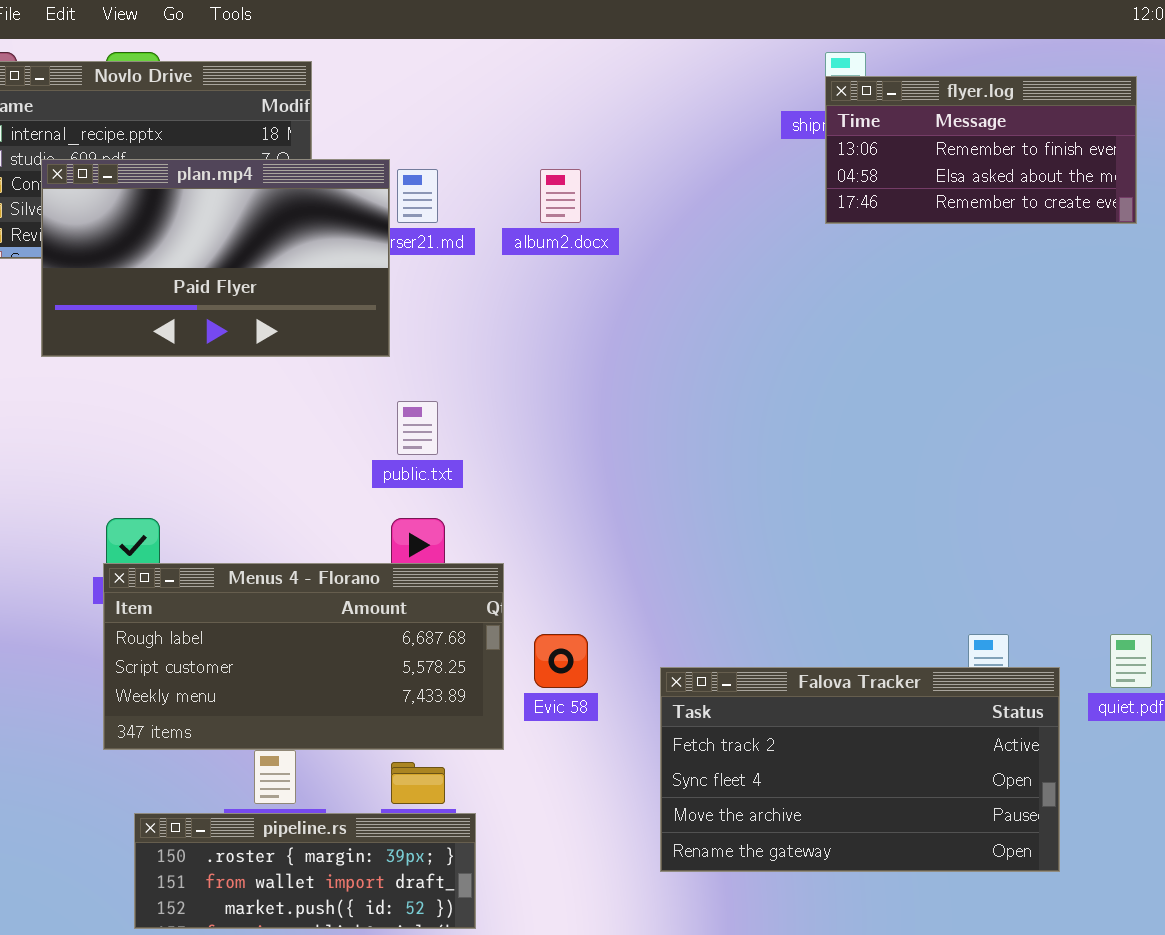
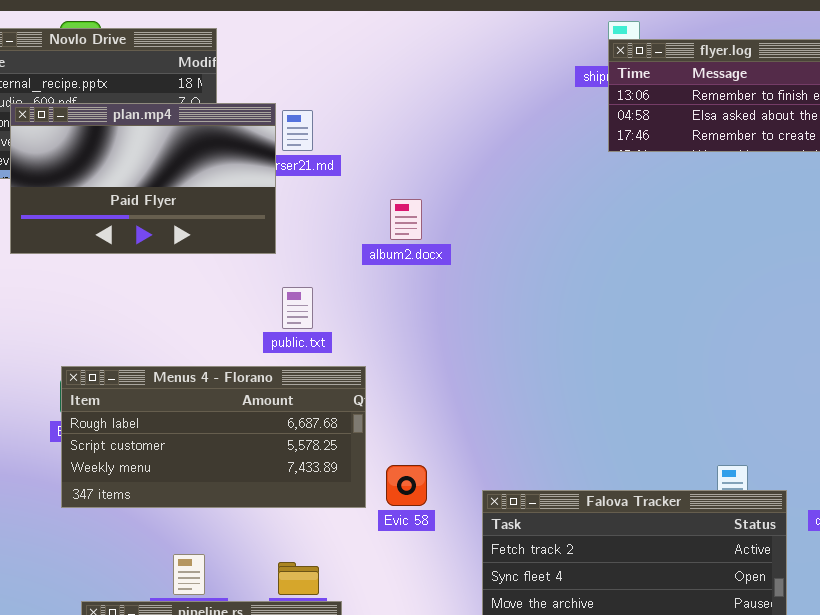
album2.docx: [540,169,581,223] -> [390,199,422,240], moved
Menus 4 - Florano: [103,563,504,750] -> [61,366,366,508], moved

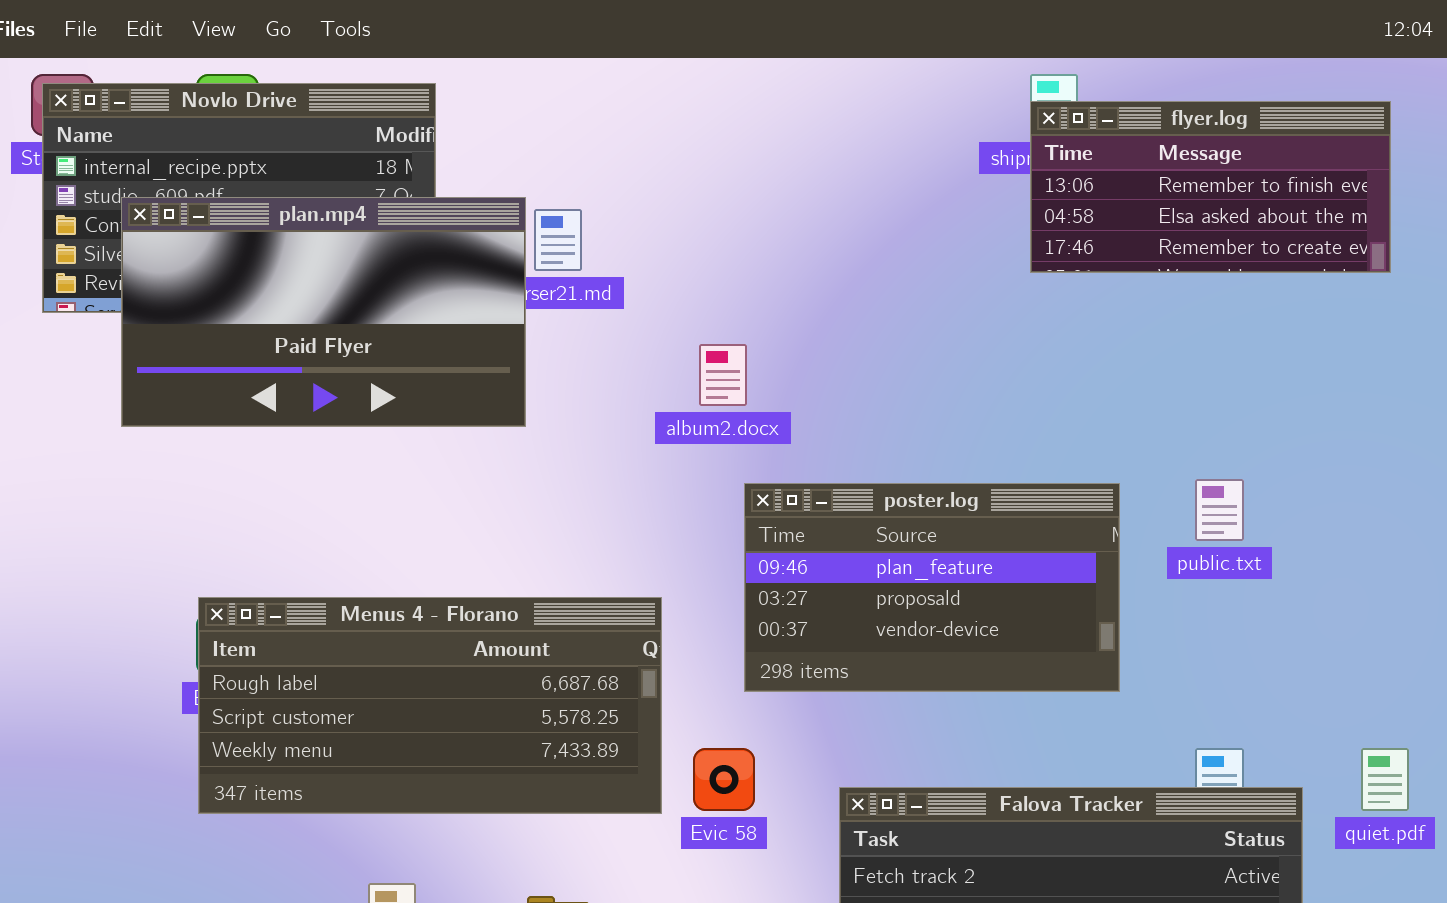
public.txt: [282,287,313,329] -> [1195,479,1244,541], moved
poster.log: none -> [744,483,1120,692], opened

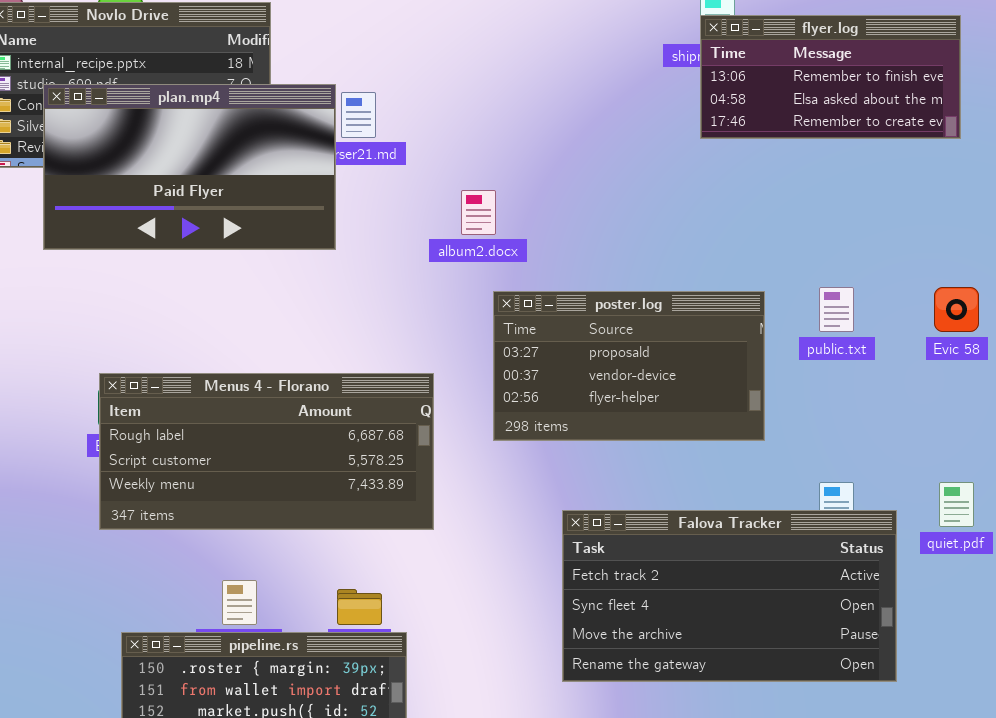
poster.log: [744,483,1120,692] -> [493,291,765,441], scrolled down 1 row
Evic 58: [693,748,755,811] -> [934,287,979,332], moved

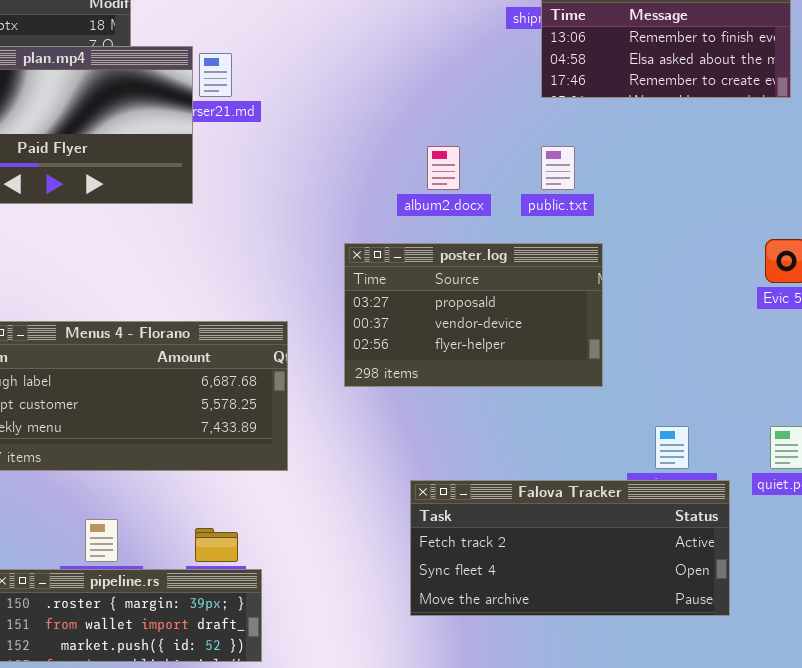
album2.docx: [461,190,496,235] -> [427,146,460,190], moved
public.txt: [819,287,854,332] -> [541,146,575,190], moved
Falova Tracker: [562,510,897,682] -> [410,480,730,616], resized

